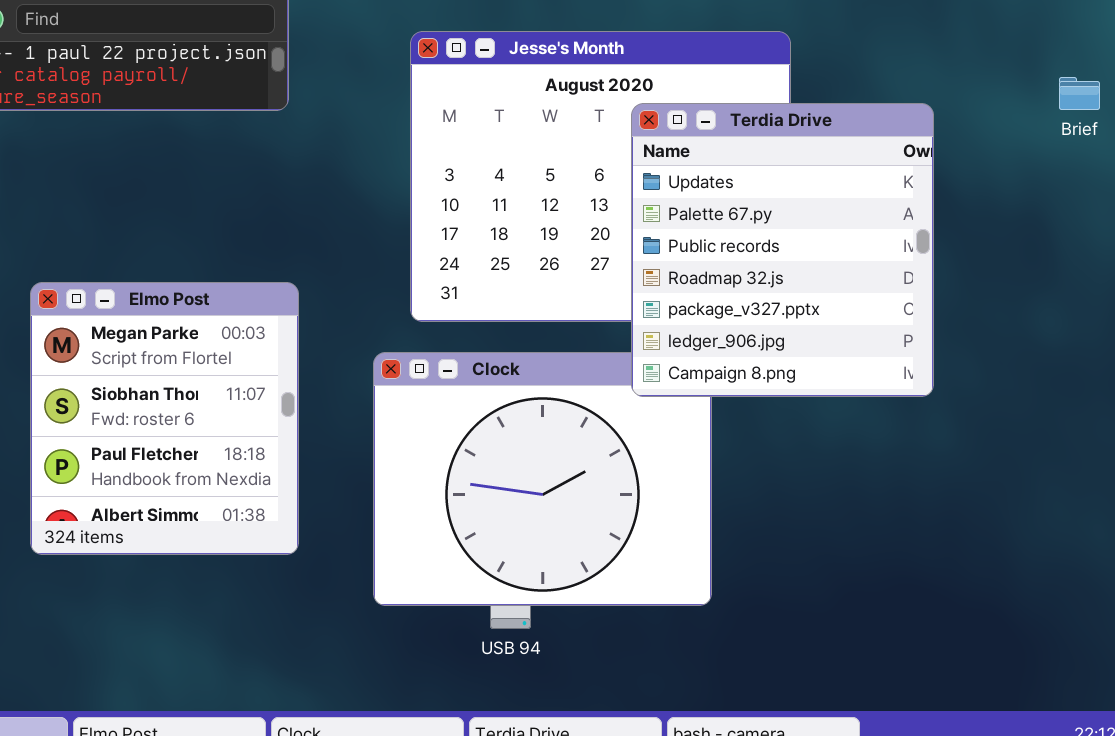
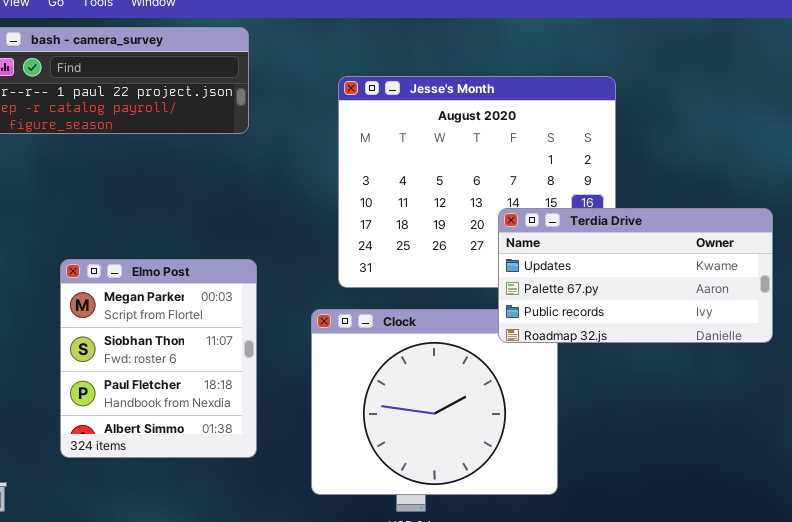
Terdia Drive: [631,103,934,397] -> [498,208,773,343], resized

